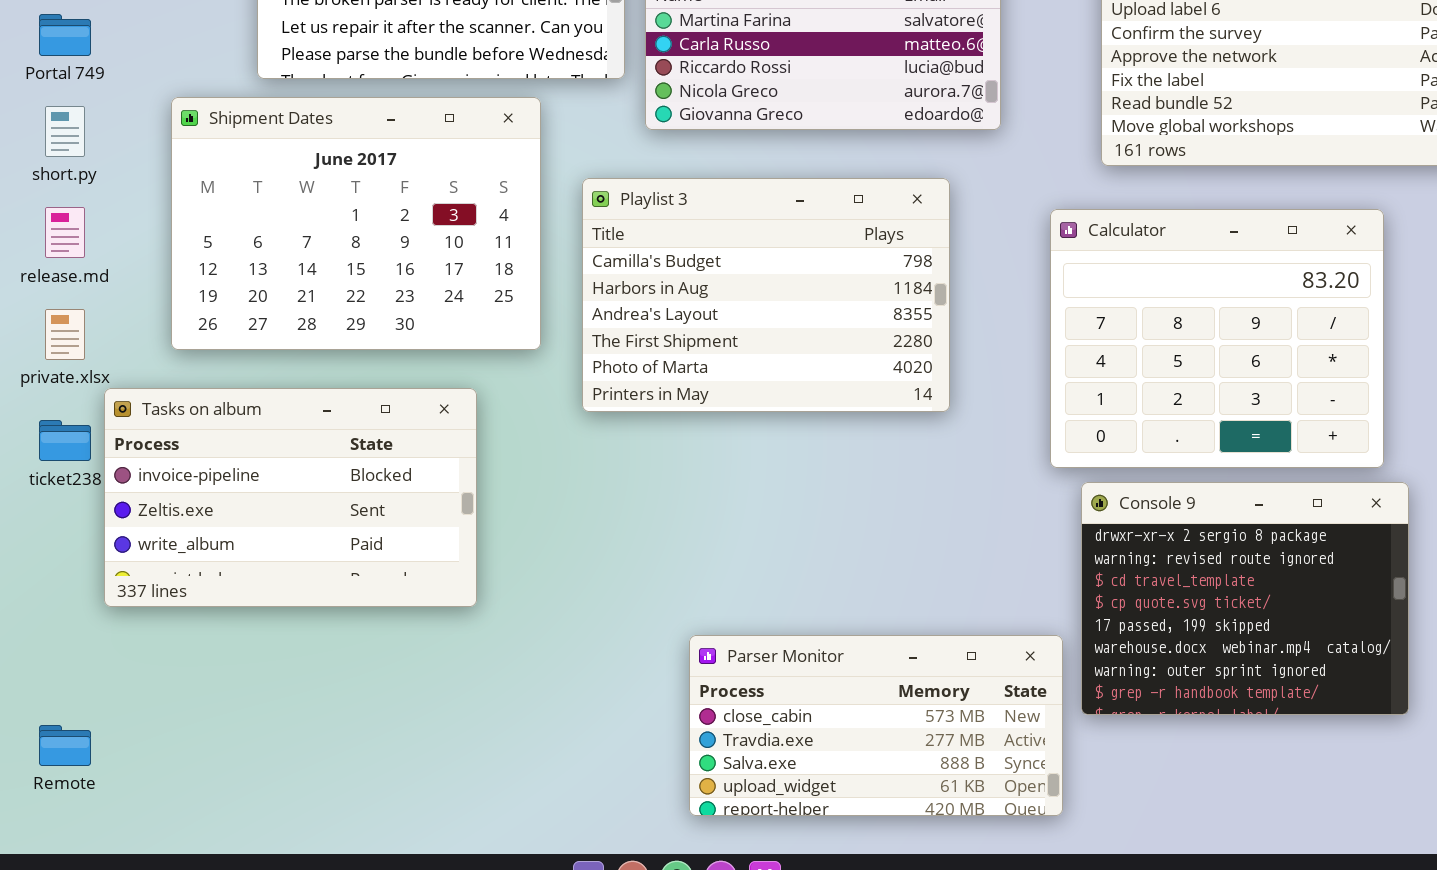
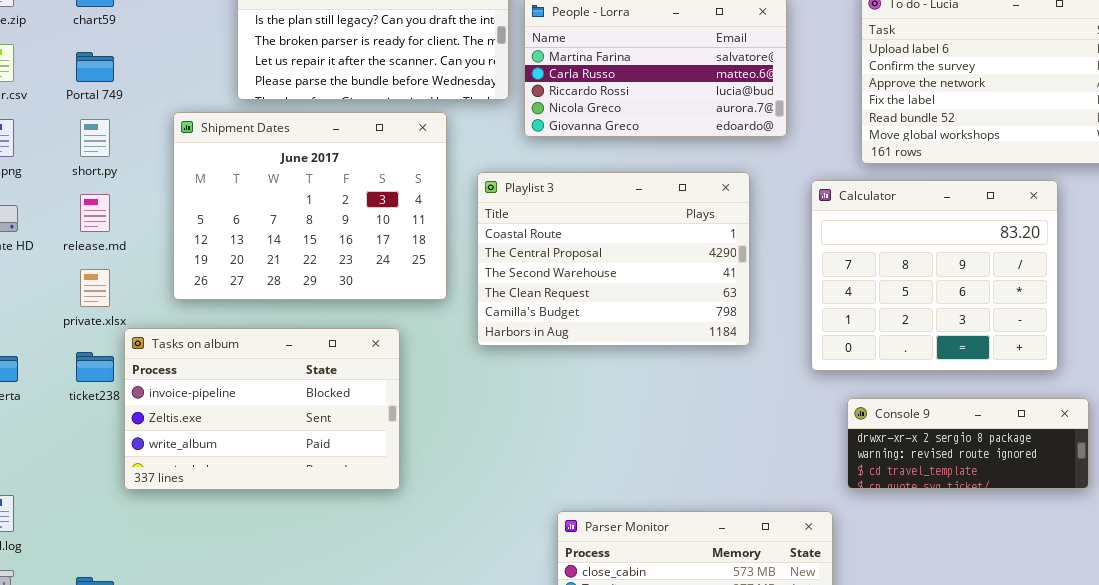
Playlist 3: [582,178,950,412] -> [477,172,750,346], scrolled up 4 rows
Calculator: [1050,209,1384,468] -> [811,180,1058,371], moved
Console 9: [1081,482,1409,715] -> [847,398,1089,489], resized

